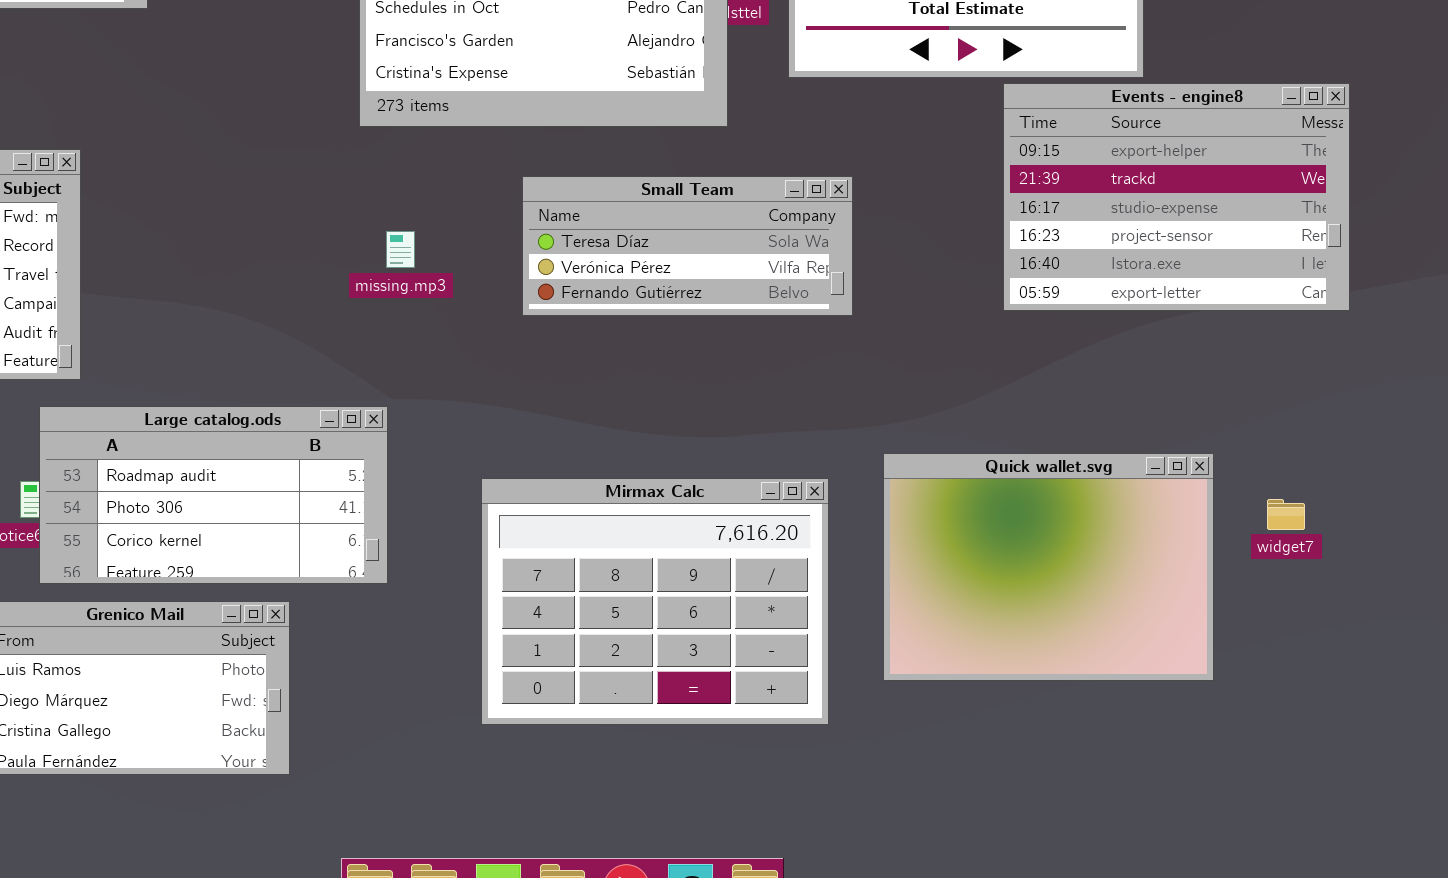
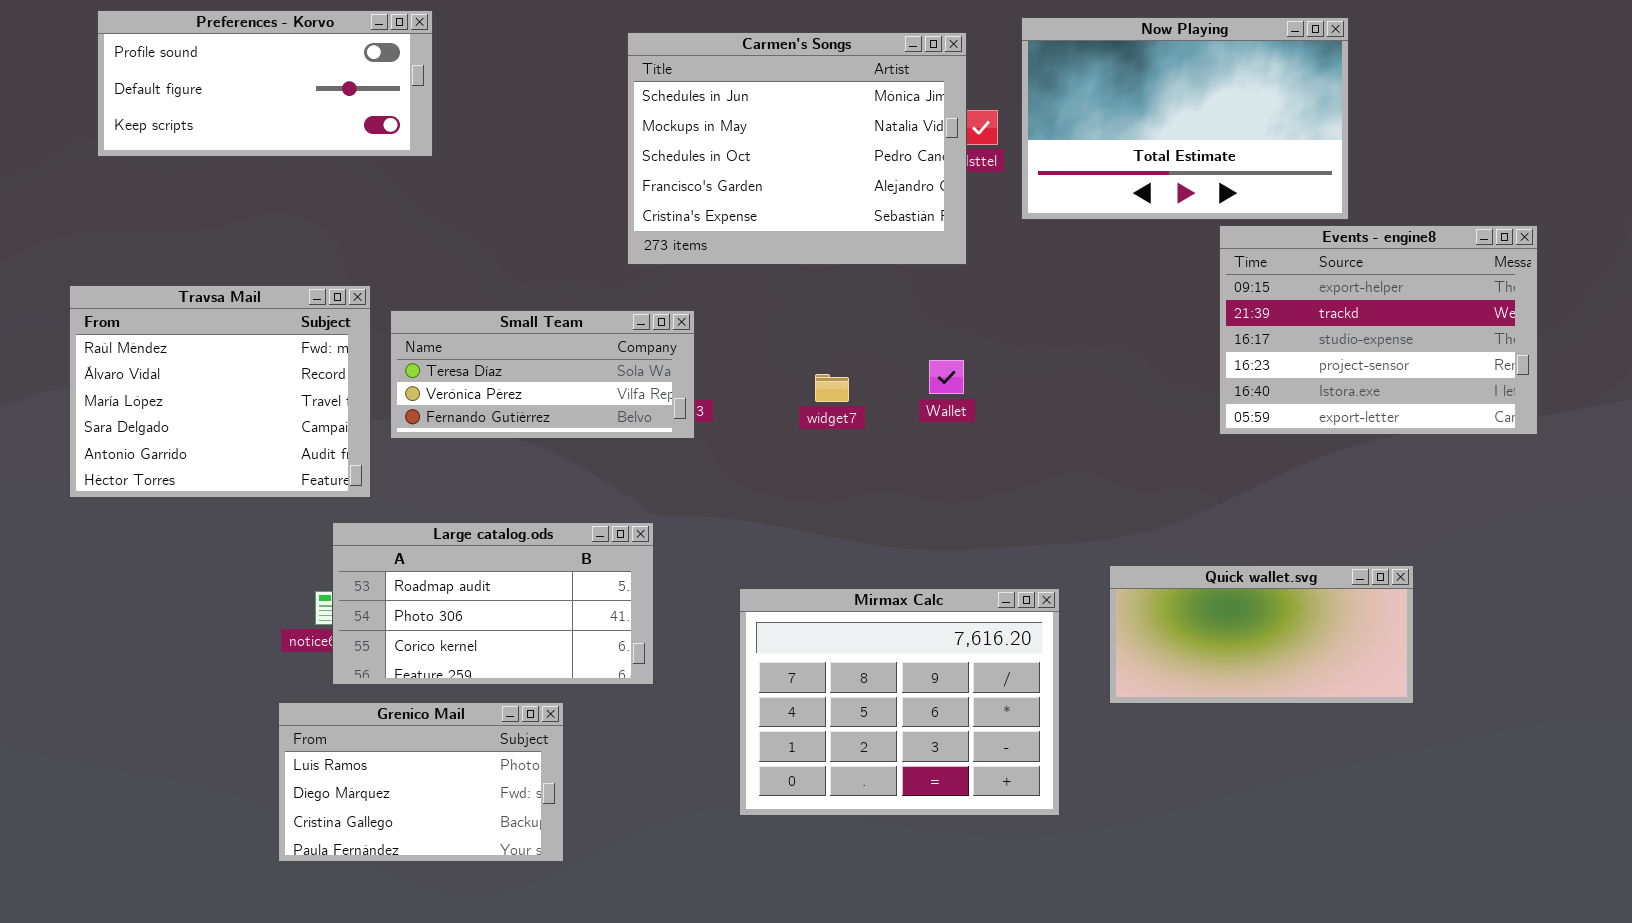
Small Team: [522,176,853,316] -> [390,310,695,439], moved
Quick wallet.svg: [883,453,1214,681] -> [1109,565,1414,704], resized
widget7: [1267,499,1305,530] -> [815,374,849,402], moved

